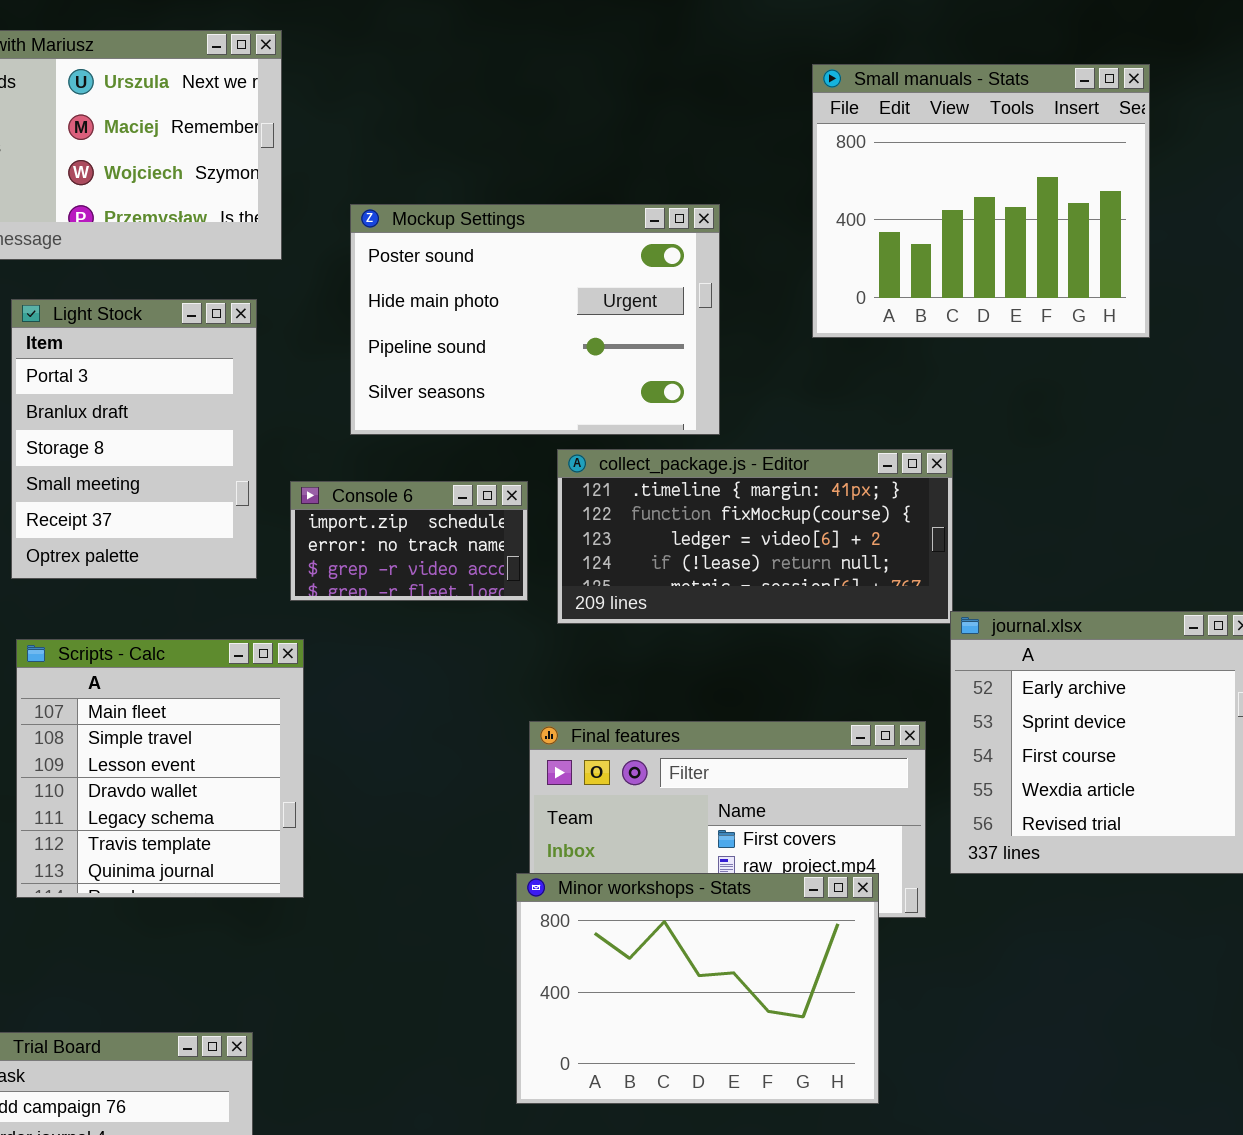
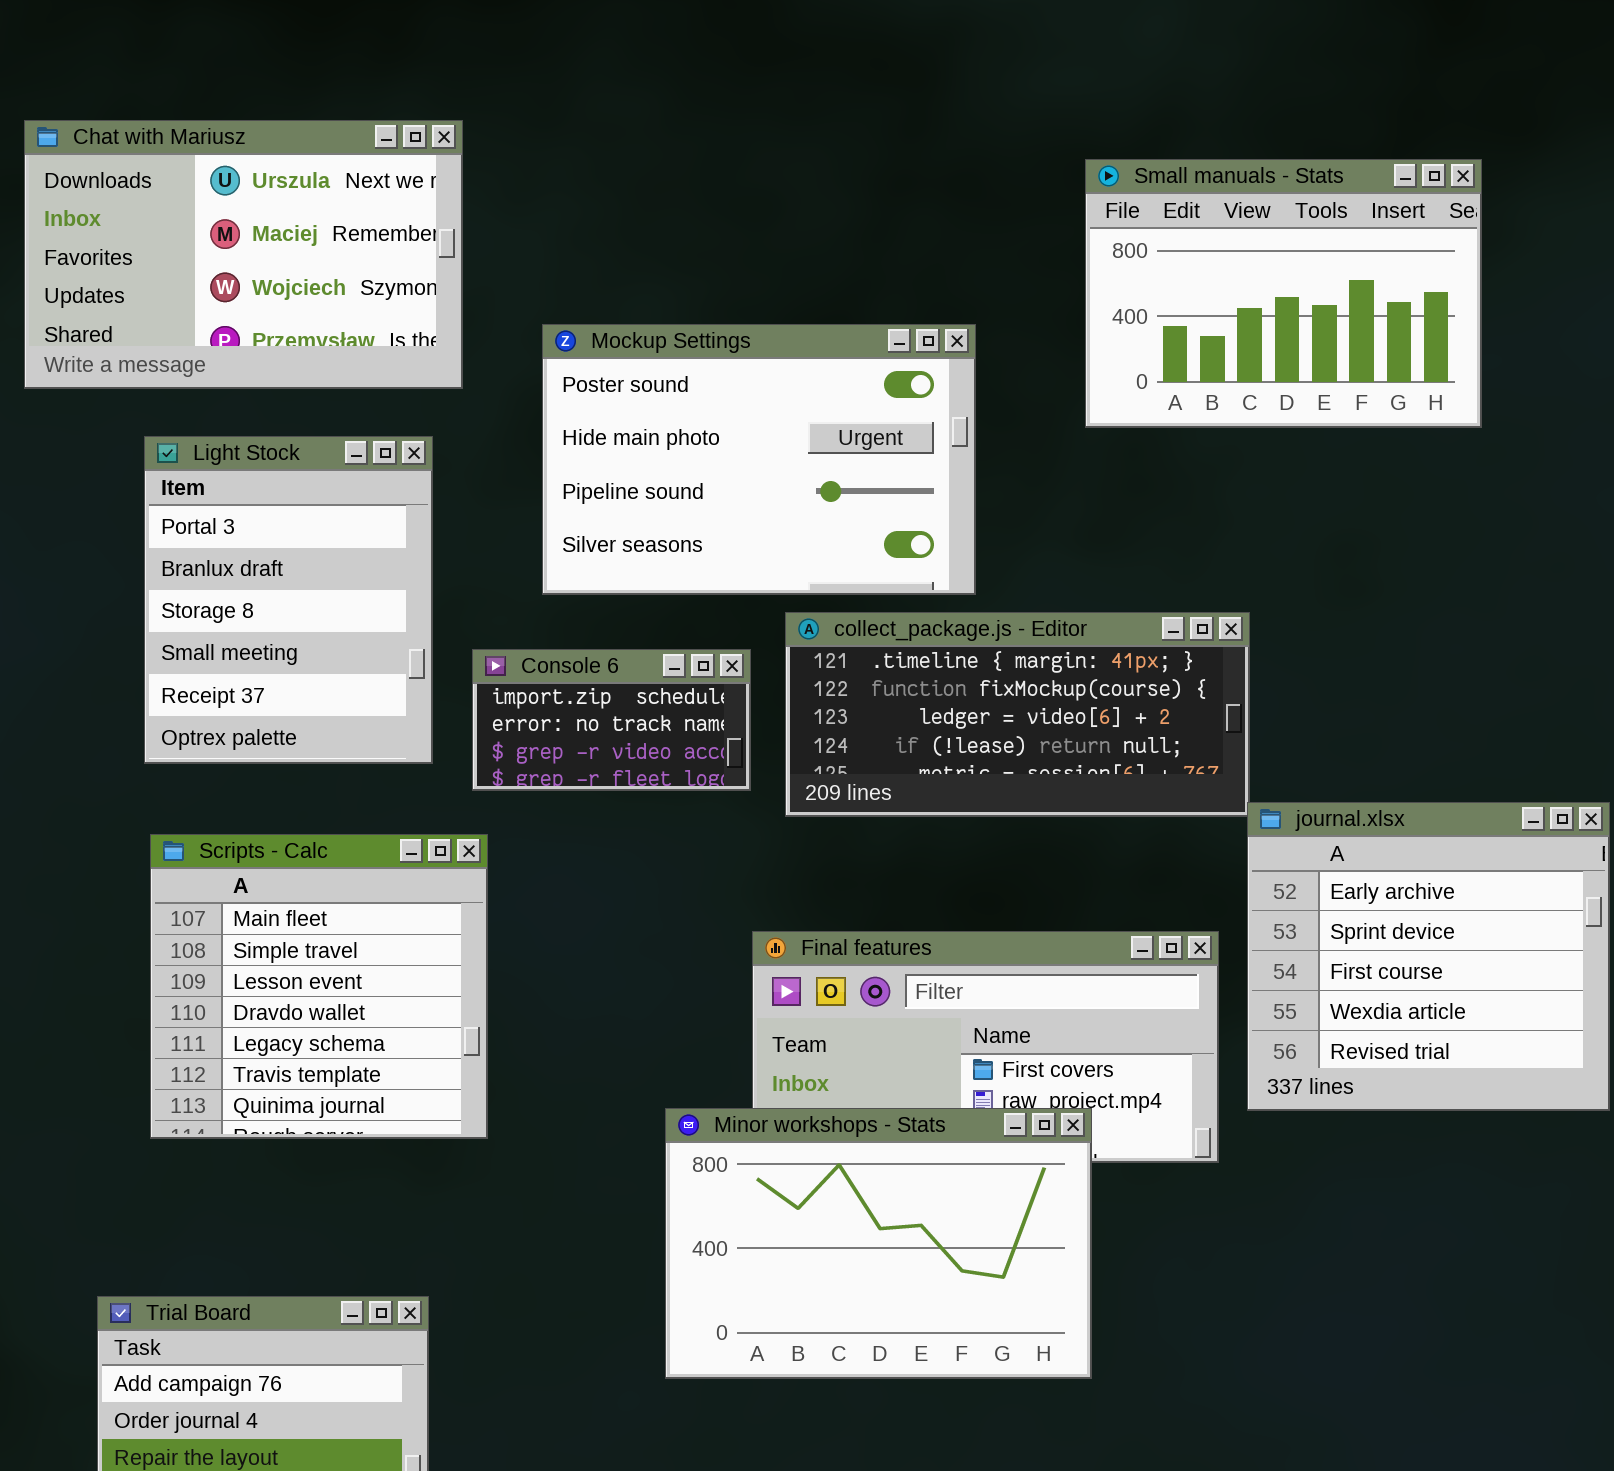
Small manuals - Stats: [812,64,1150,338] -> [1085,159,1482,428], resized
Minor workshops - Stats: [516,873,879,1104] -> [665,1108,1092,1379], moved

